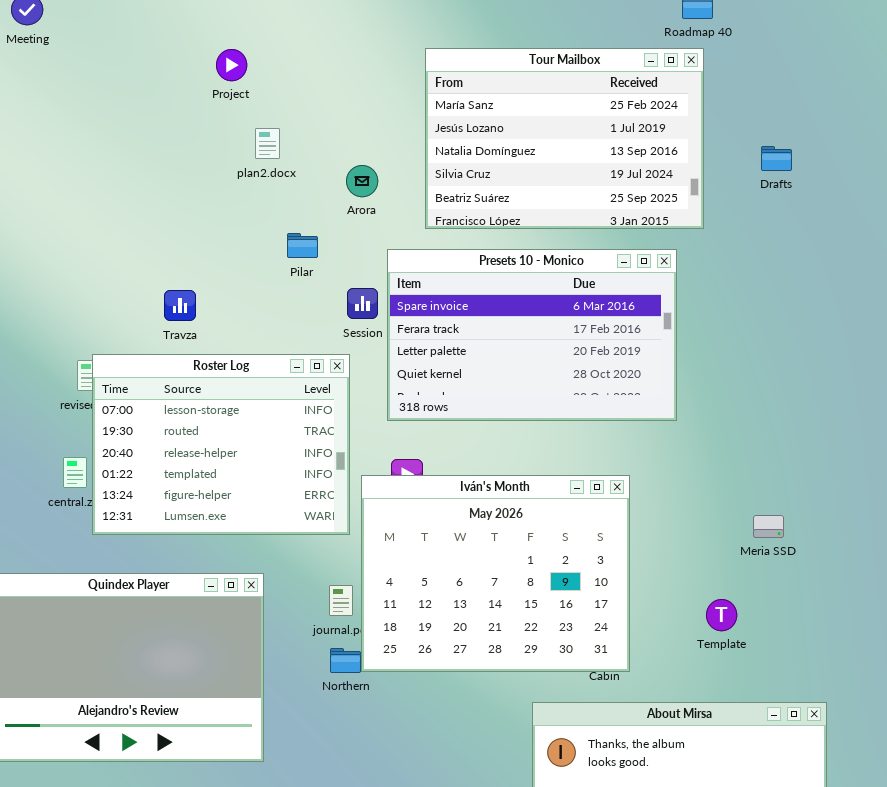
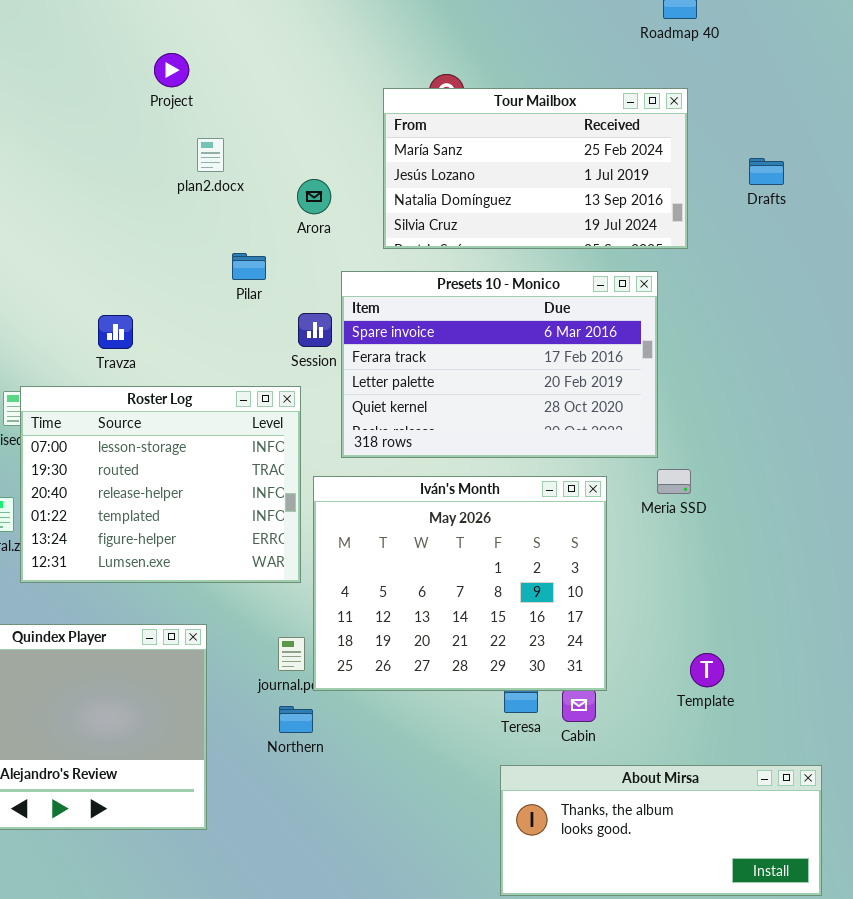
Tour Mailbox: [425,48,704,229] -> [383,88,688,249], resized
Iván's Month: [361,475,630,672] -> [313,476,607,691], moved
Meria SSD: [753,515,784,538] -> [657,469,691,494], moved

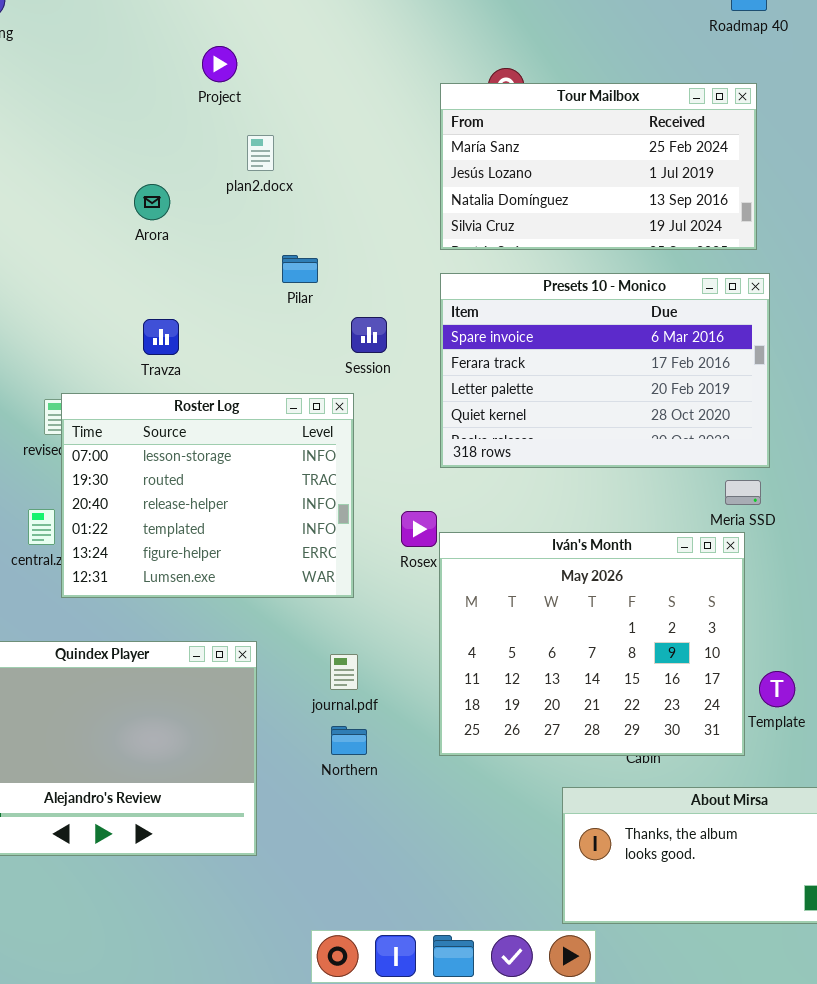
Arora: [297,179,331,214] -> [134,184,170,220], moved
Presets 10 - Monico: [341,271,658,458] -> [440,273,770,468], moved
Iván's Month: [313,476,607,691] -> [439,532,745,756], moved

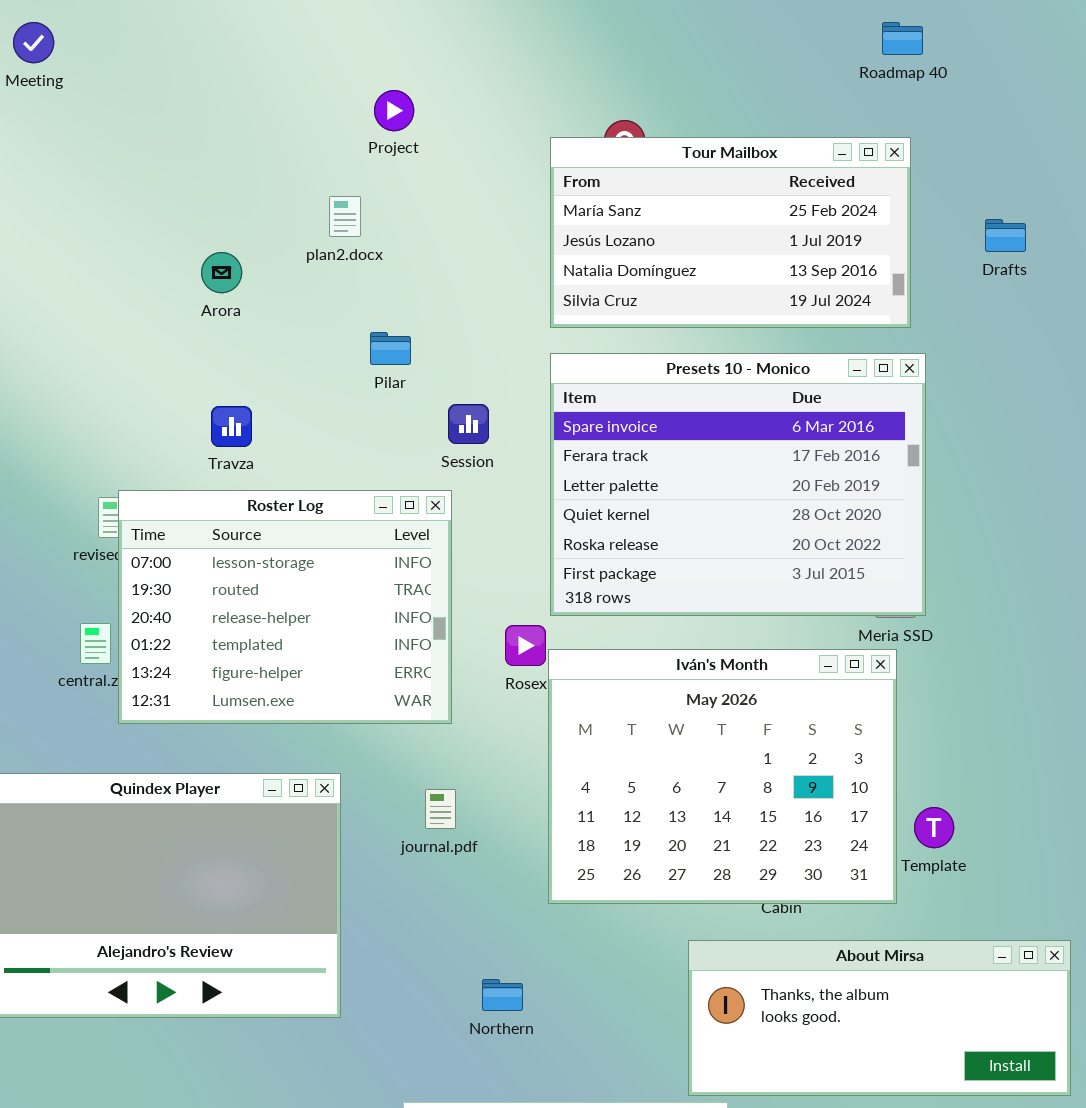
Project: [202,46,237,82] -> [374,90,414,131], moved
Presets 10 - Monico: [440,273,770,468] -> [550,353,926,616], resized
Northern: [331,726,367,755] -> [482,979,523,1011], moved

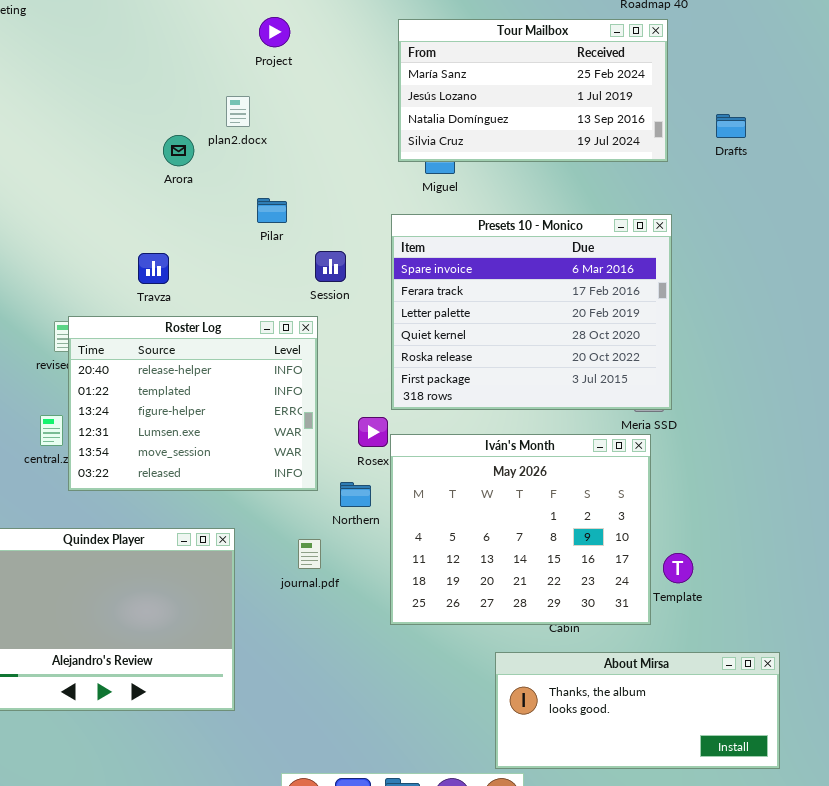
Tour Mailbox: [550,137,911,328] -> [398,19,668,162], moved
Arora: [201,252,242,293] -> [163,135,194,166], moved
Roster Log: [118,490,452,724] -> [68,316,318,491], scrolled down 2 rows
Northern: [482,979,523,1011] -> [340,482,371,507], moved

